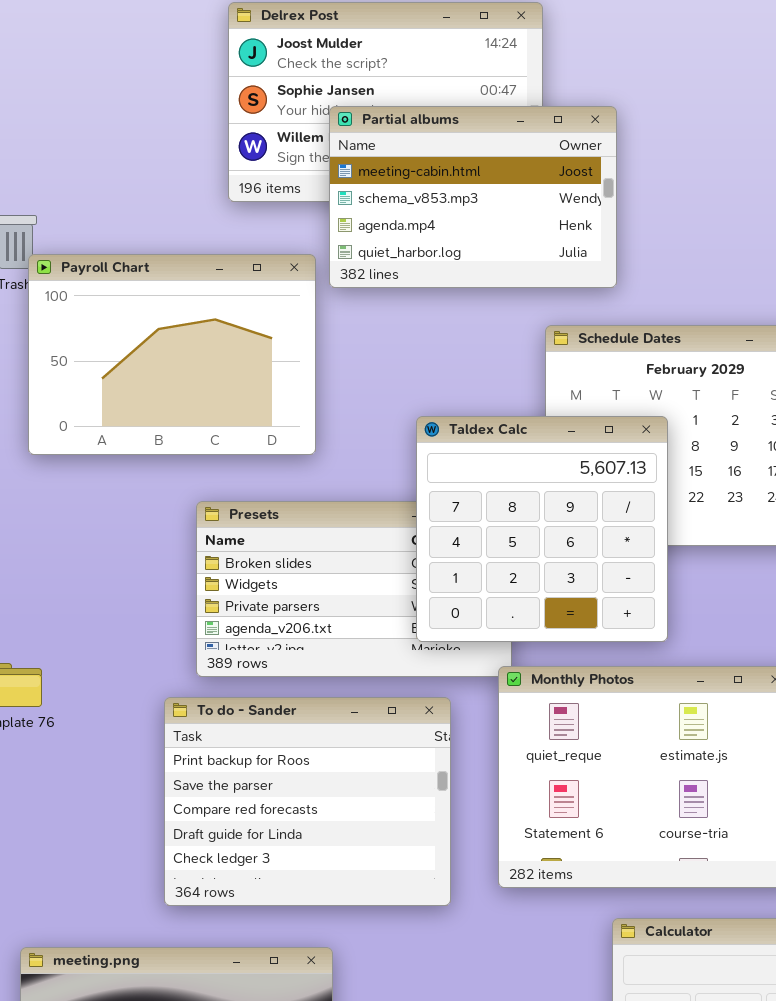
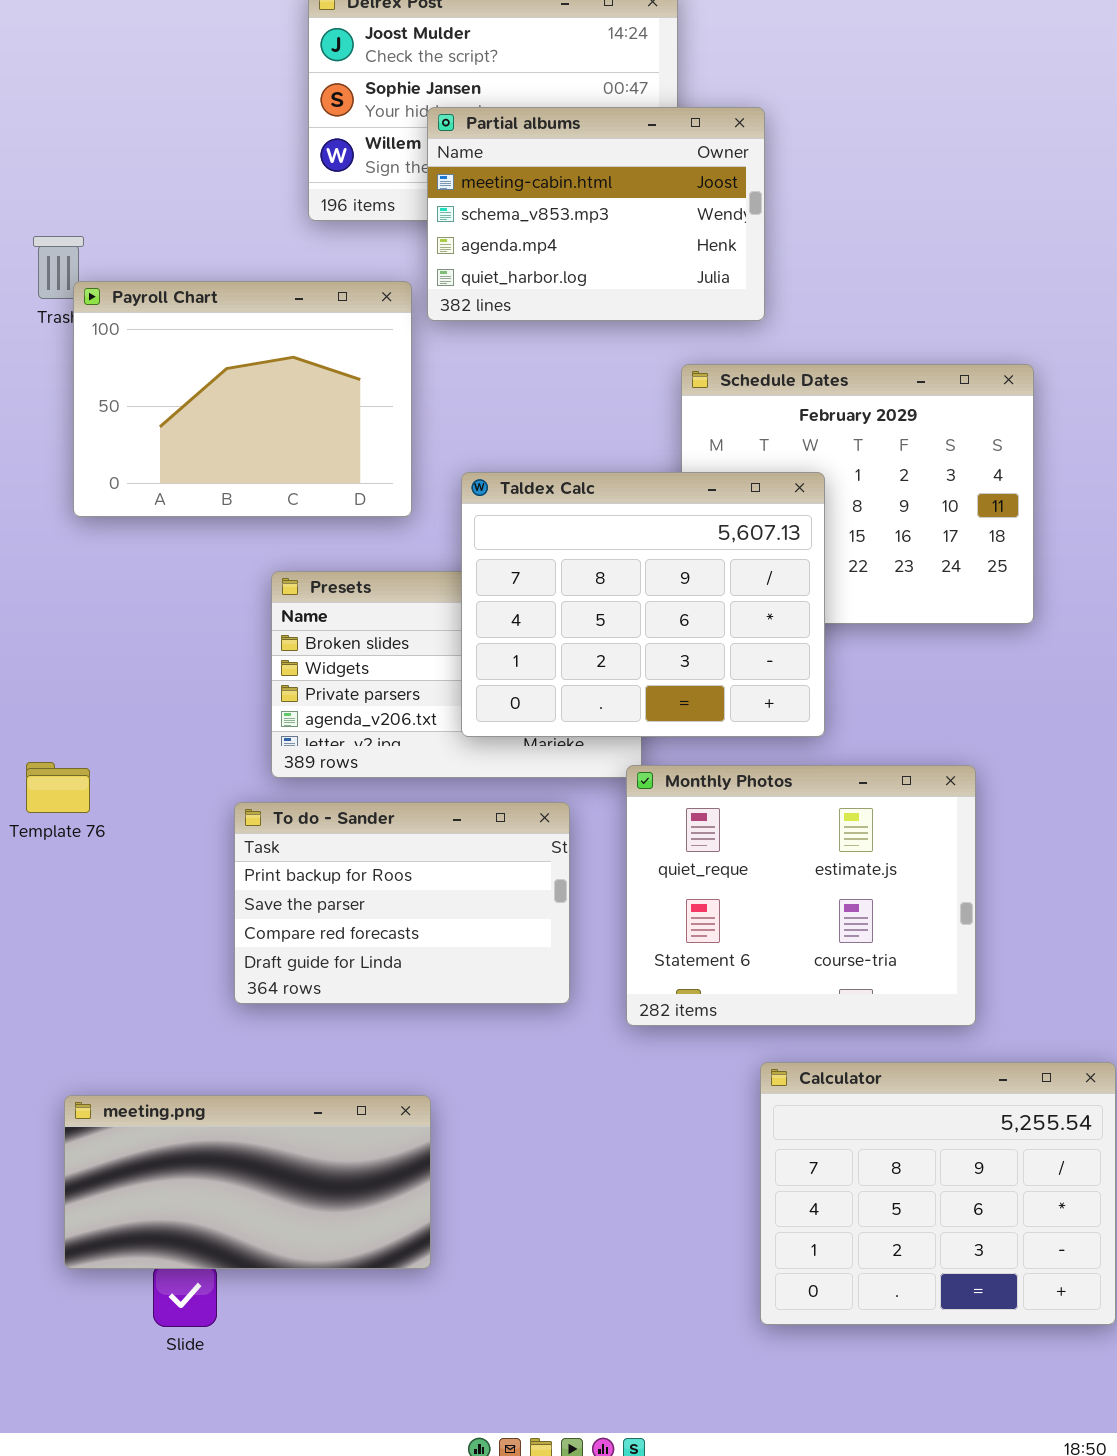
Taldex Calc: [416,416,668,642] -> [461,472,825,737], resized
To do - Sander: [164,697,451,906] -> [234,802,570,1004], resized

